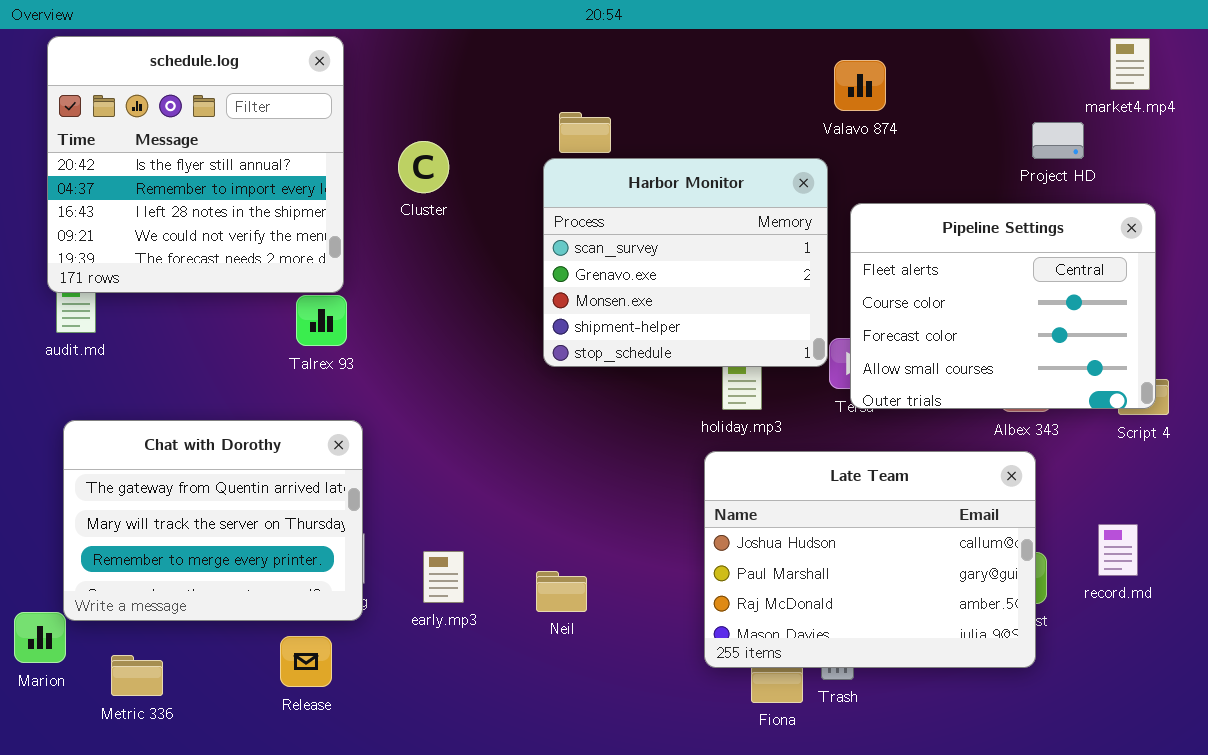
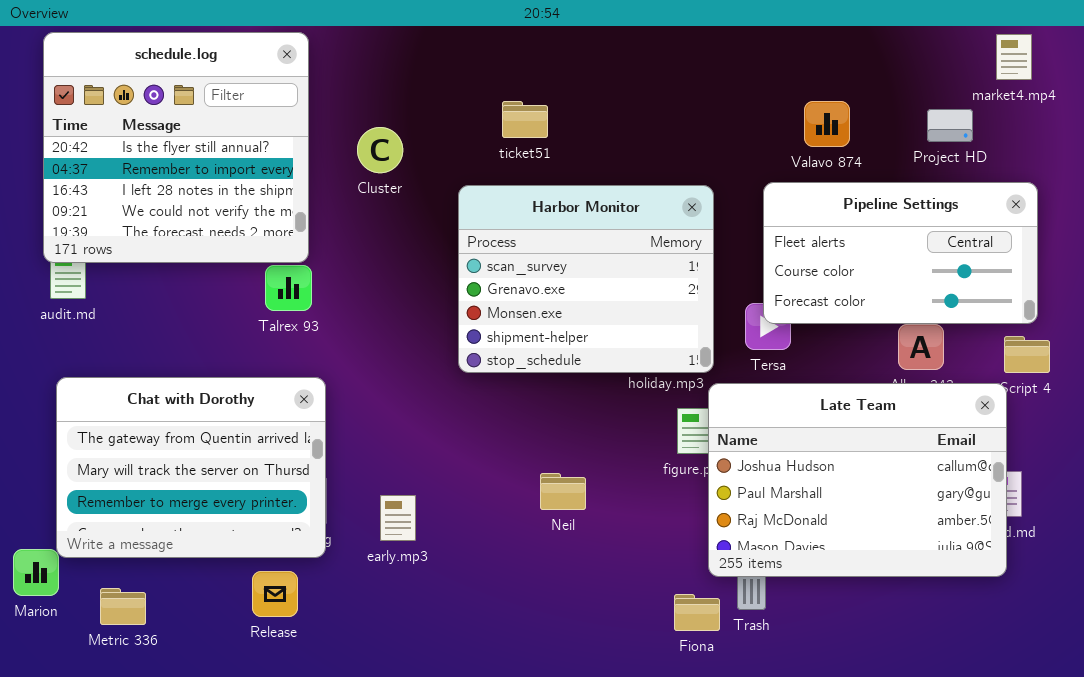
Valavo 874: [834,60,886,111] -> [804,101,850,147], moved
Harbor Monitor: [543,158,828,367] -> [458,185,714,373], moved
Pipeline Settings: [850,203,1156,409] -> [763,182,1038,324], resized
Late Team: [704,451,1036,668] -> [708,383,1007,577], moved
Neil: [536,571,587,612] -> [540,473,586,510], moved

